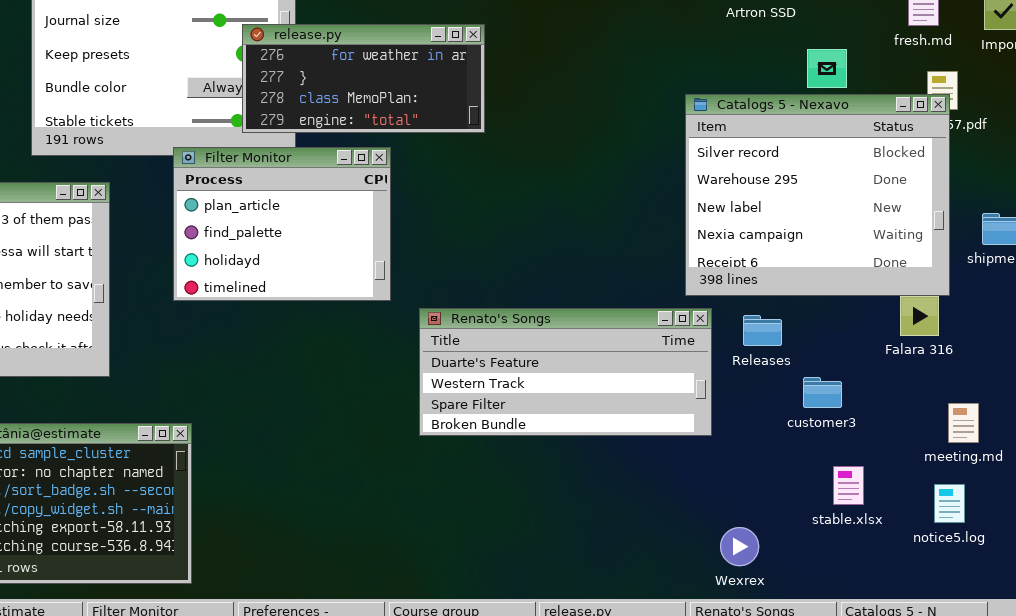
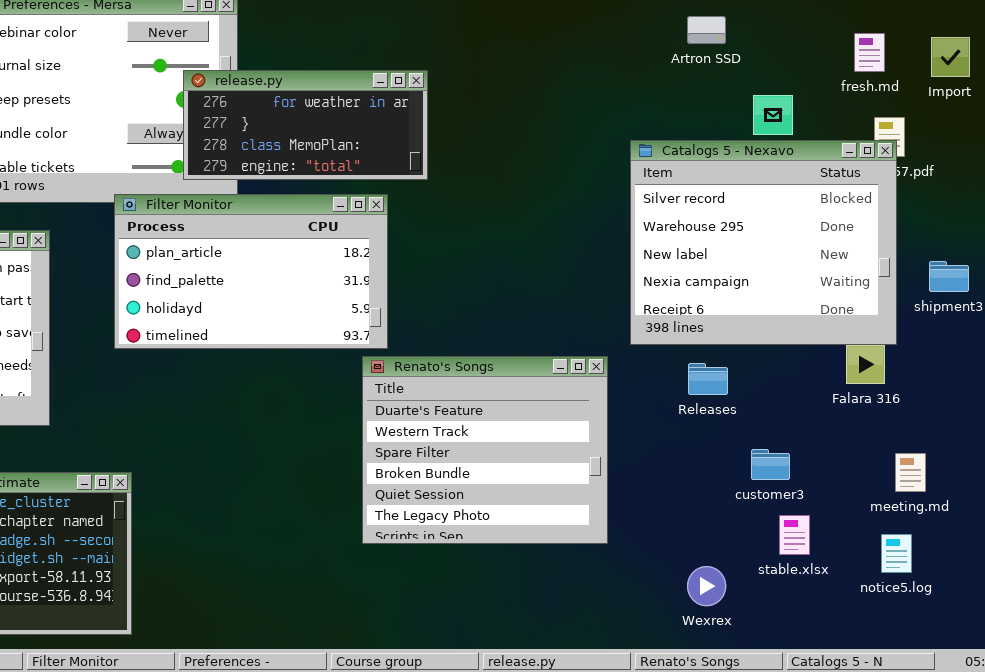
Filter Monitor: [173,147,391,301] -> [114,194,388,349], resized
Renato's Songs: [419,308,712,436] -> [362,356,608,544], resized
customer3: [803,377,842,408] -> [751,449,790,480], moved
Wexrex: [720,527,759,566] -> [687,566,726,606], moved

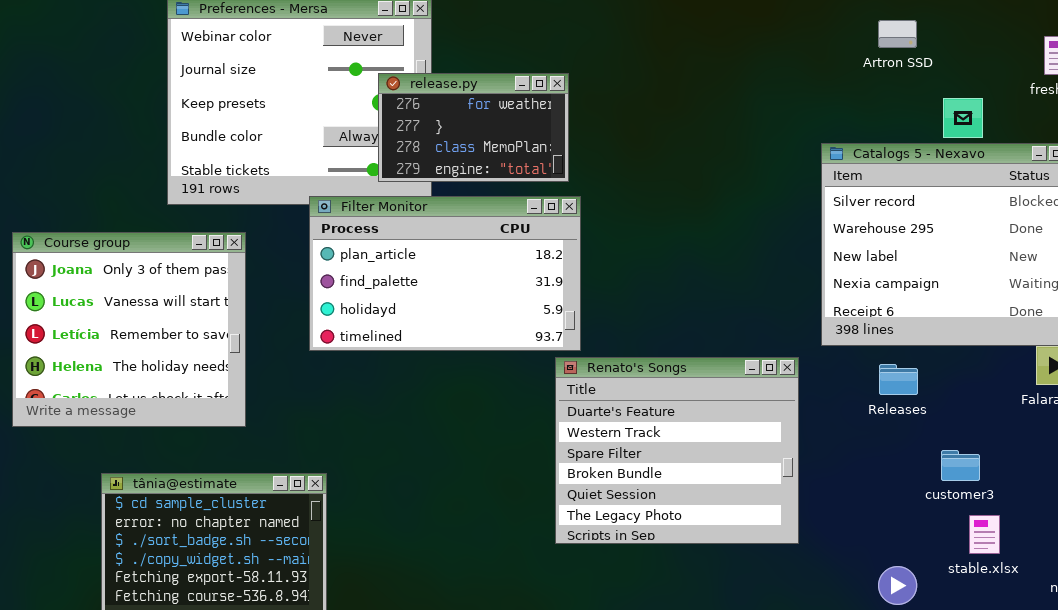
release.py: [183,70,428,180] -> [378,73,569,182], resized

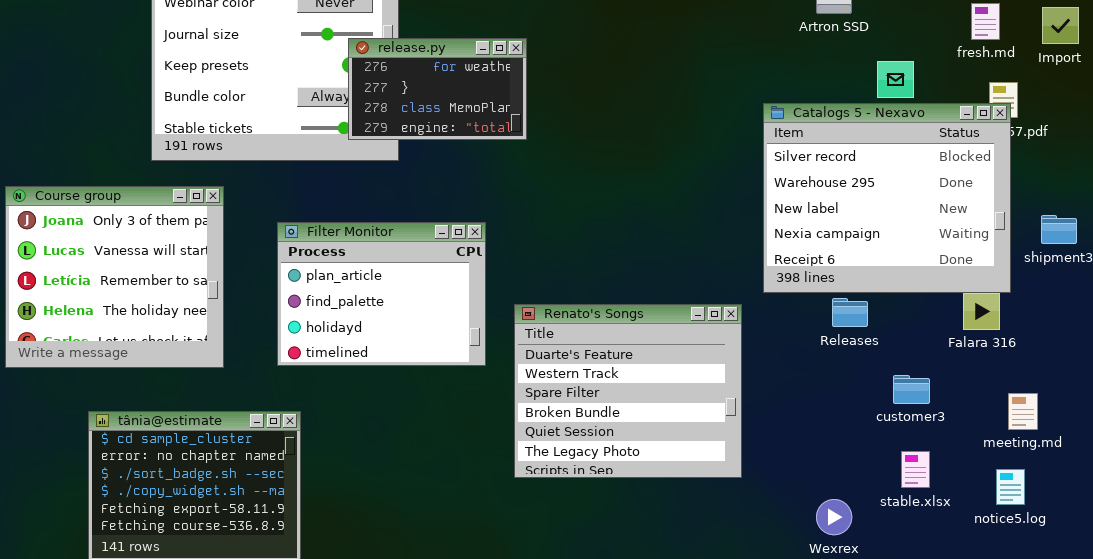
Filter Monitor: [309,196,581,351] -> [277,222,486,366], moved, resized
Releases: [879,364,918,395] -> [832,298,868,327], moved
customer3: [941,450,980,481] -> [893,375,930,404], moved

